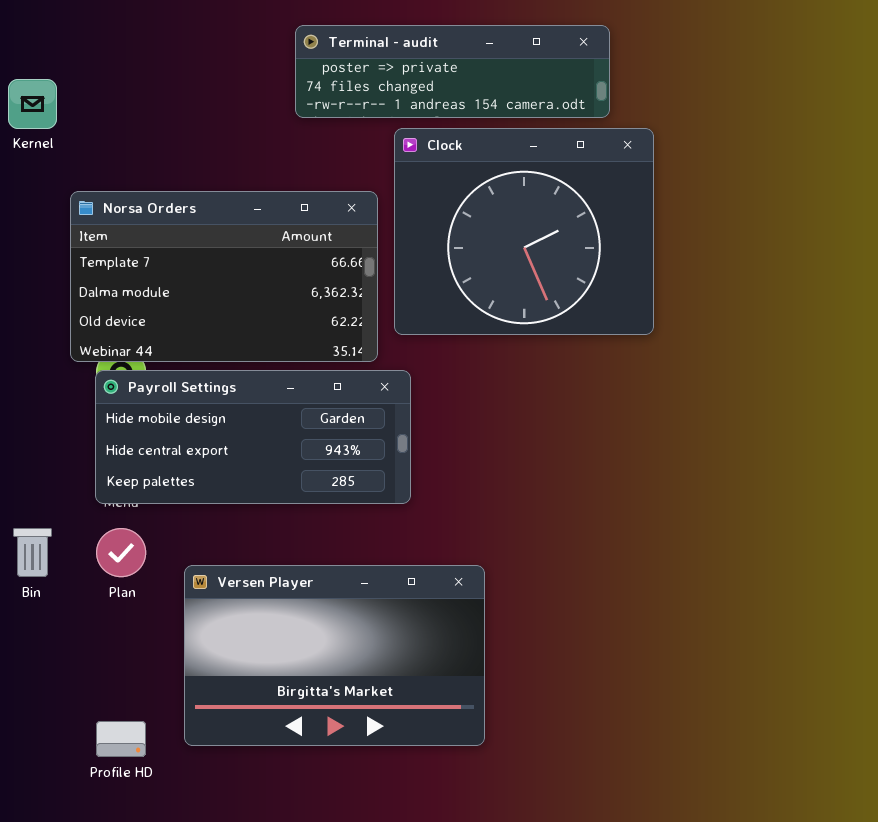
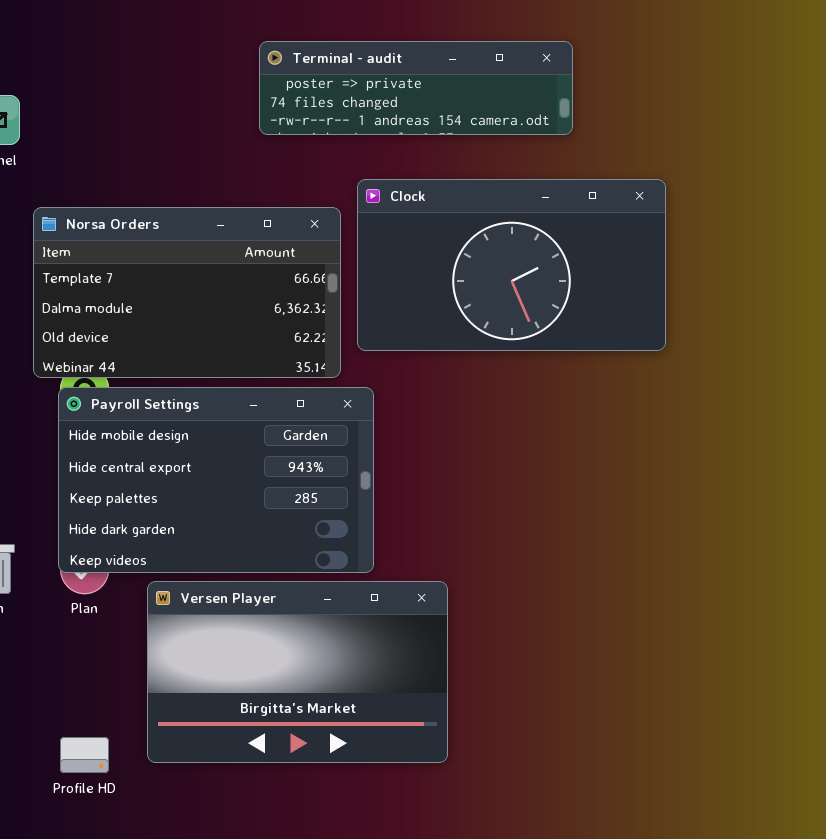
Clock: [394,128,654,335] -> [357,179,666,351], resized
Payroll Settings: [95,370,411,504] -> [58,387,374,573], resized

